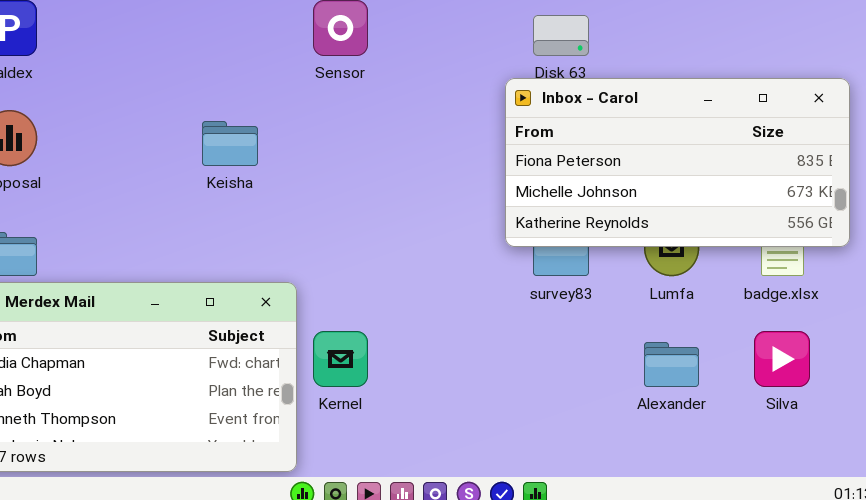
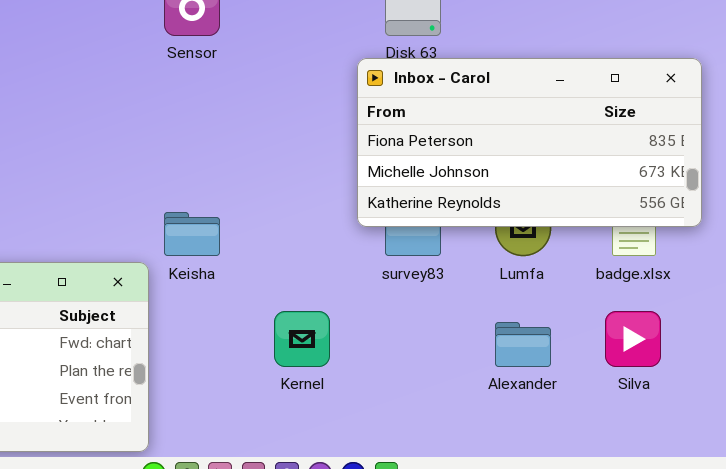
Keisha: [202,121,258,166] -> [164,212,220,256], moved
Kernel: [313,331,368,387] -> [274,311,330,367], moved

